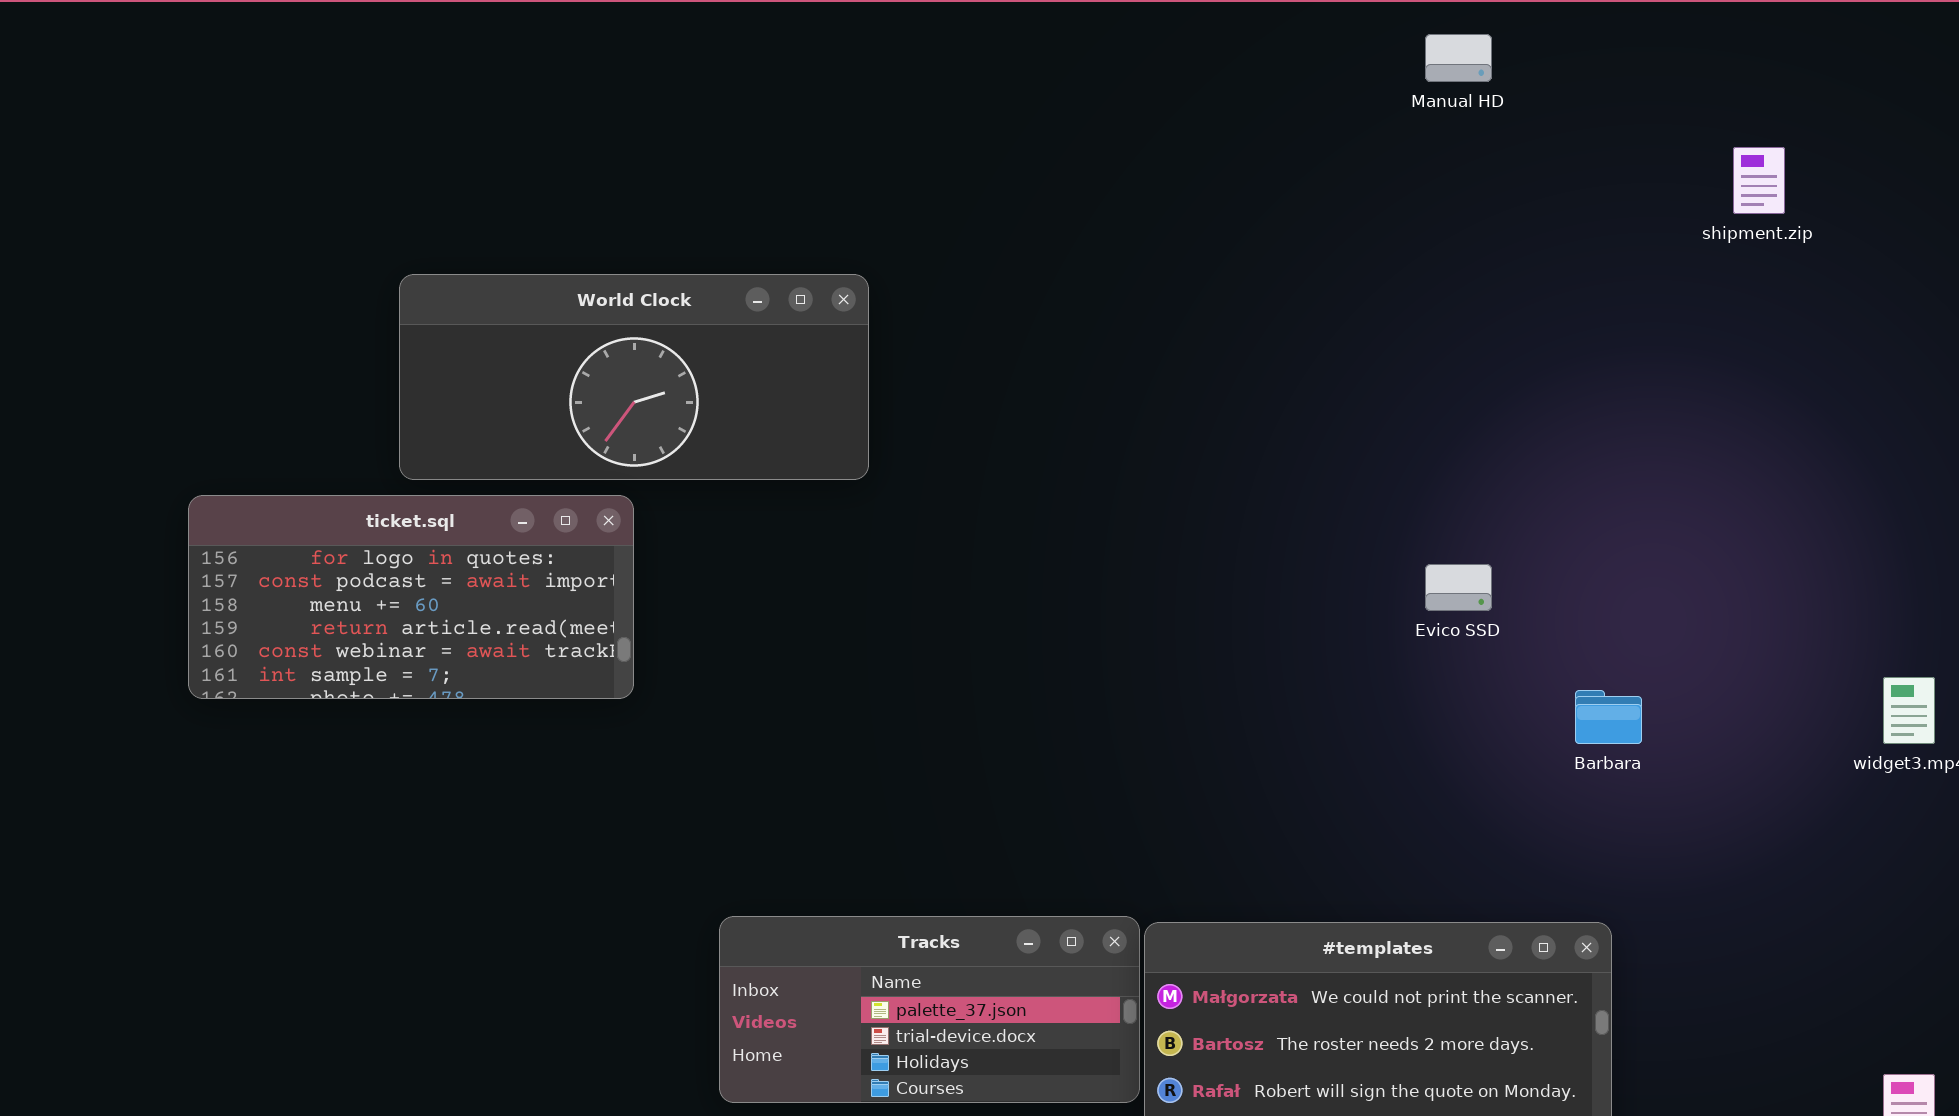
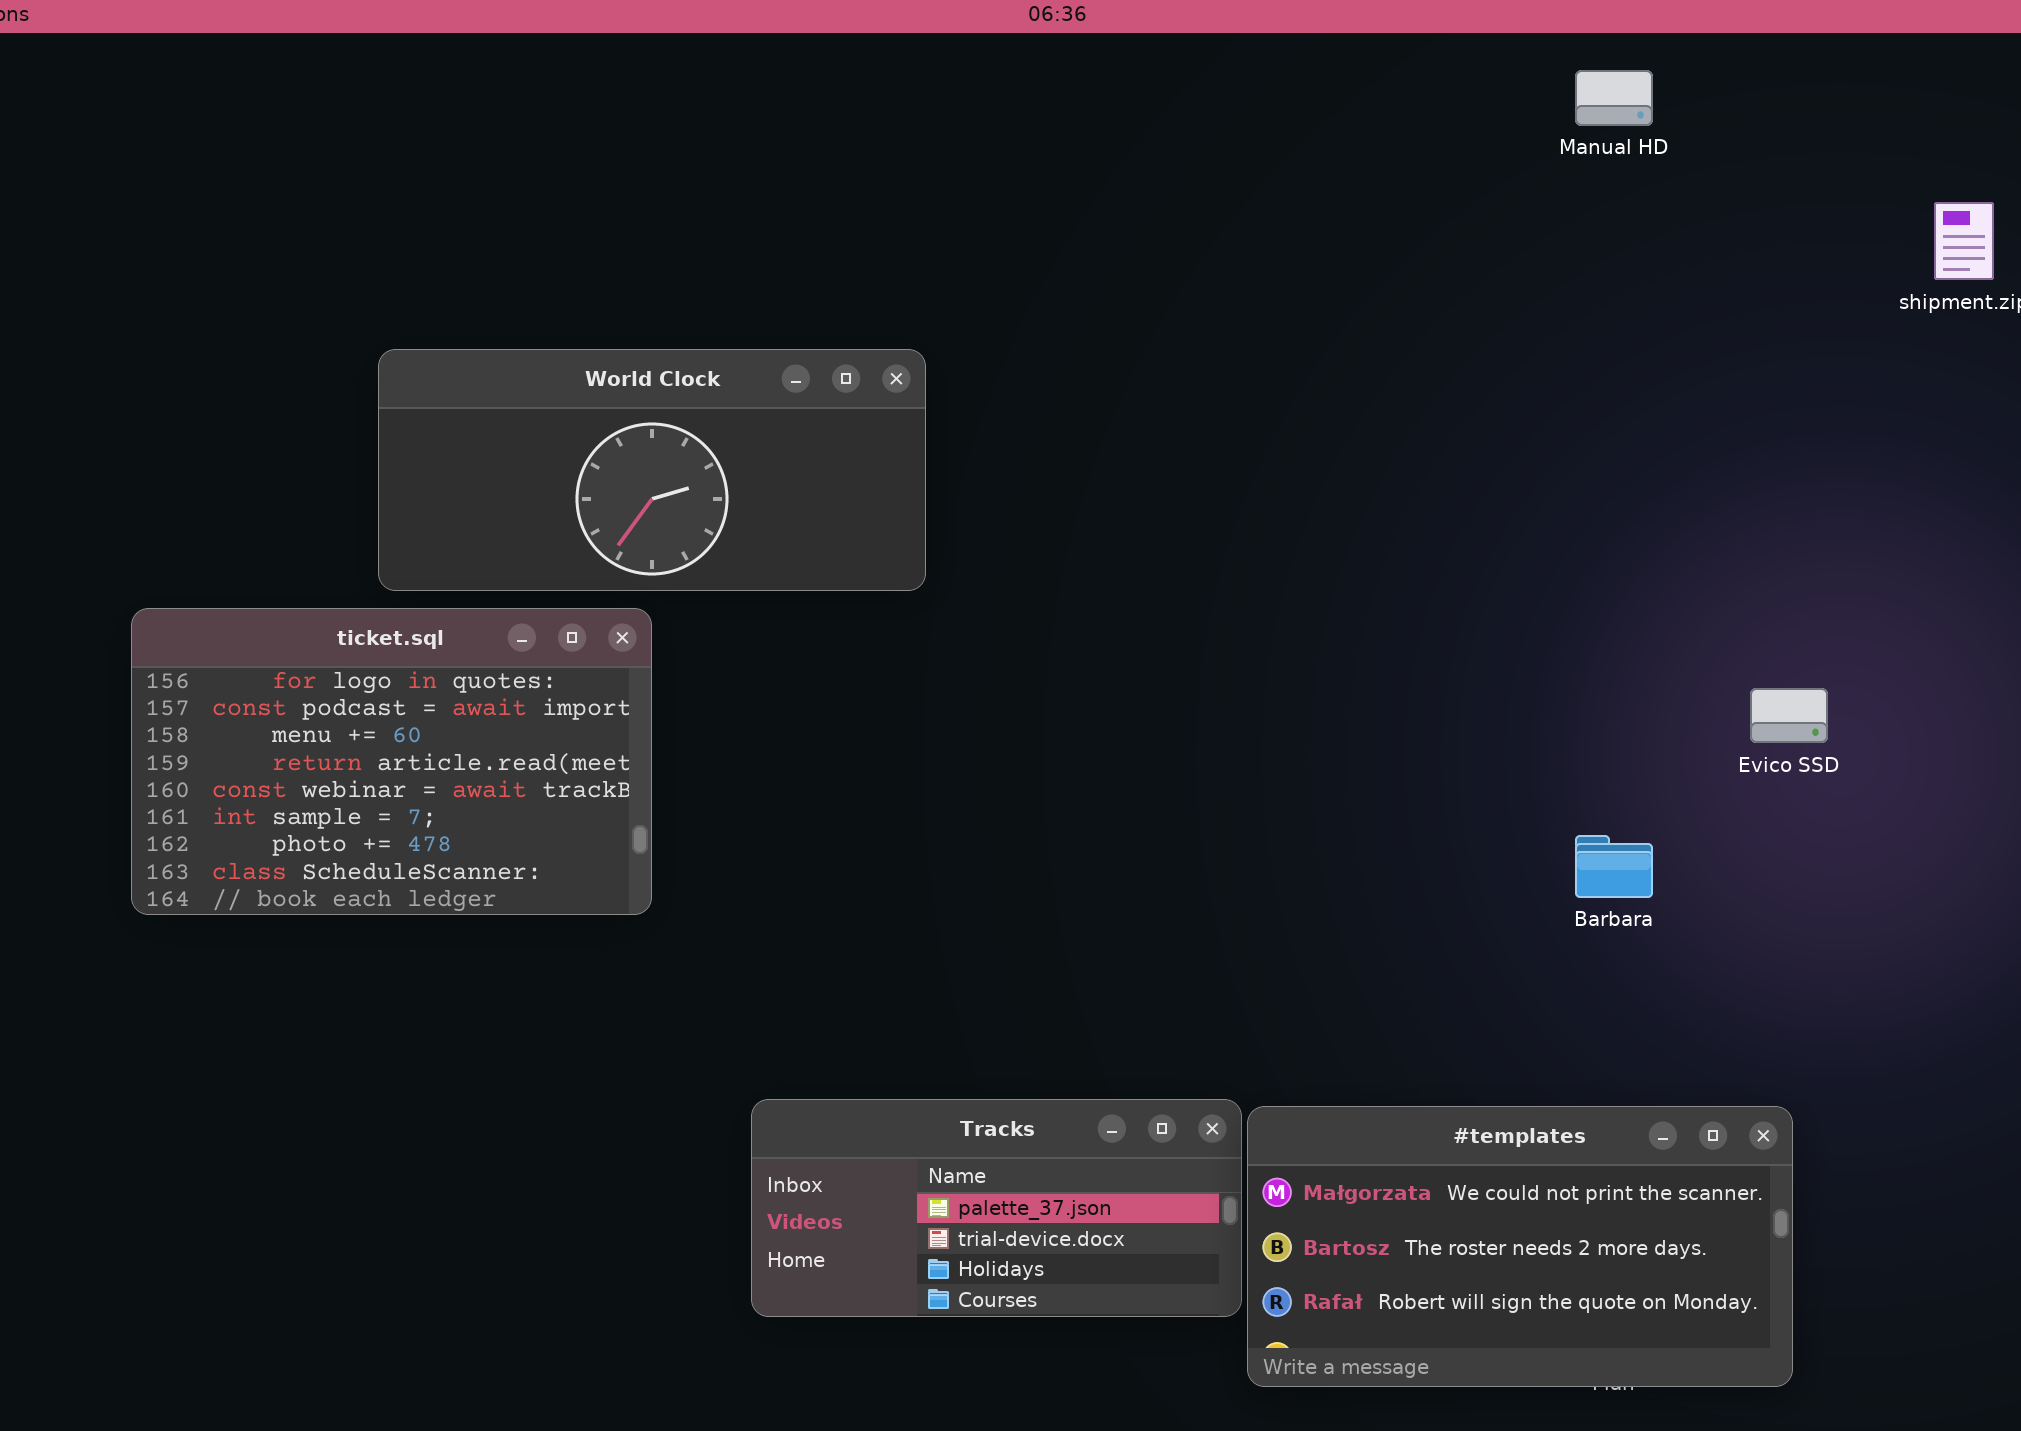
ticket.sql: [188,495,634,699] -> [131,608,652,915], resized
Evico SSD: [1425,564,1492,611] -> [1750,688,1828,743], moved
Barbara: [1575,690,1642,744] -> [1575,835,1653,898], moved

